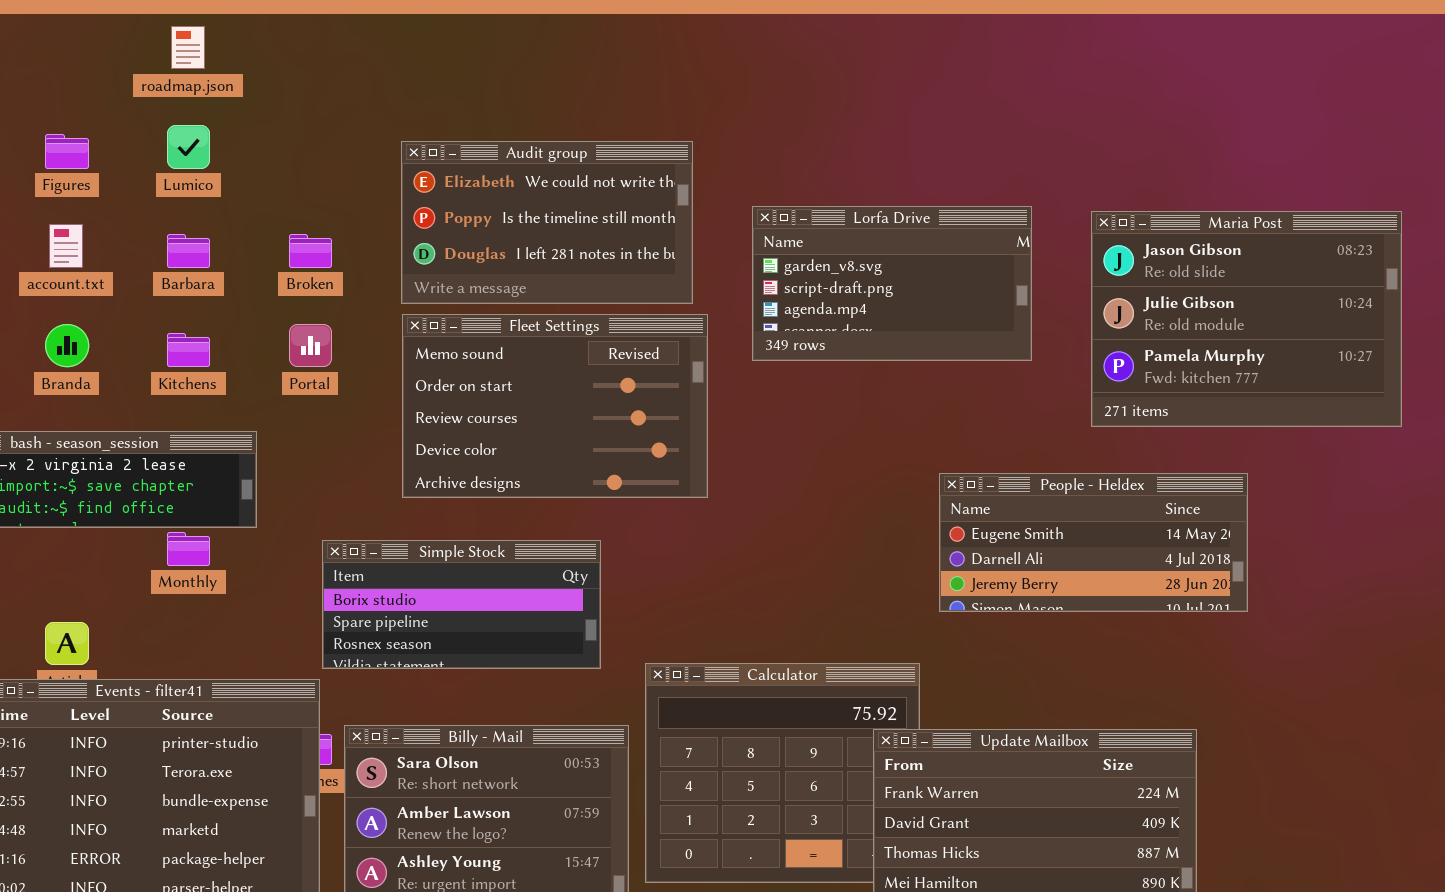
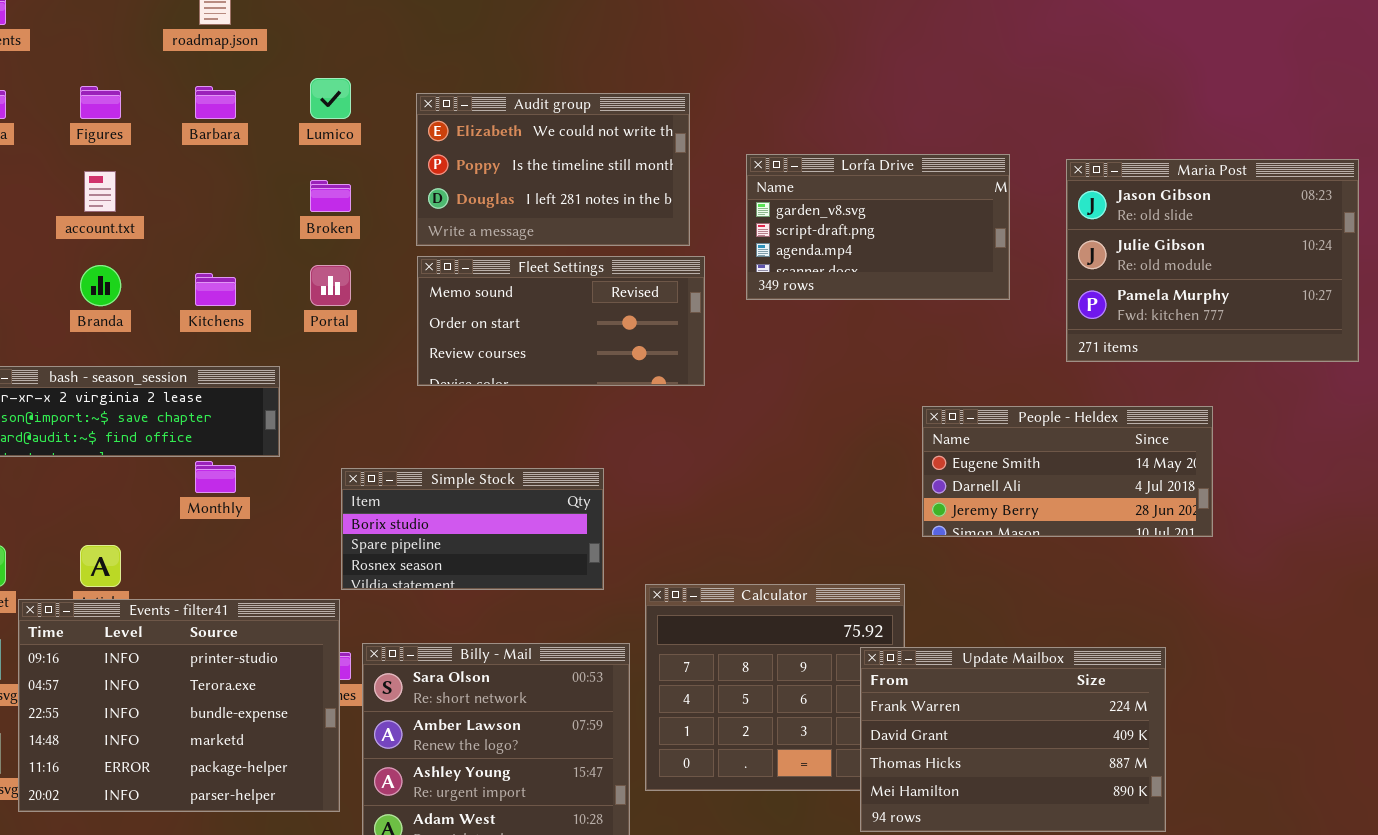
Lumico: [167,125,210,169] -> [310,78,351,119], moved
Barbara: [167,234,210,268] -> [195,86,236,119], moved
Fleet Settings: [402,314,708,498] -> [417,256,705,386], resized

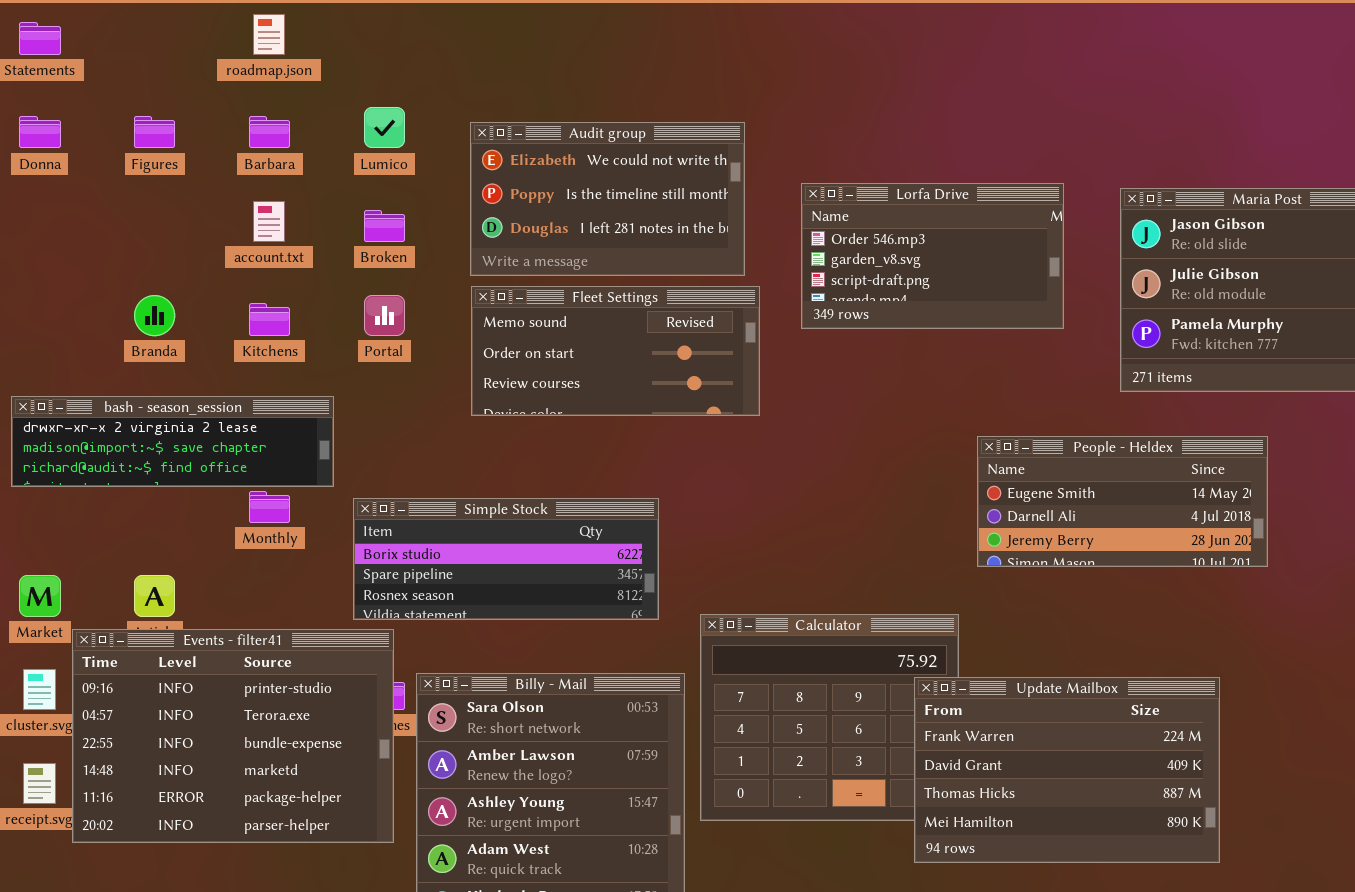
Lorfa Drive: [746,154,1010,300] -> [801,183,1064,329], scrolled up 1 row
account.txt: [84,171,116,212] -> [253,201,285,242], moved
Simple Stock: [341,468,604,590] -> [353,498,659,620], resized

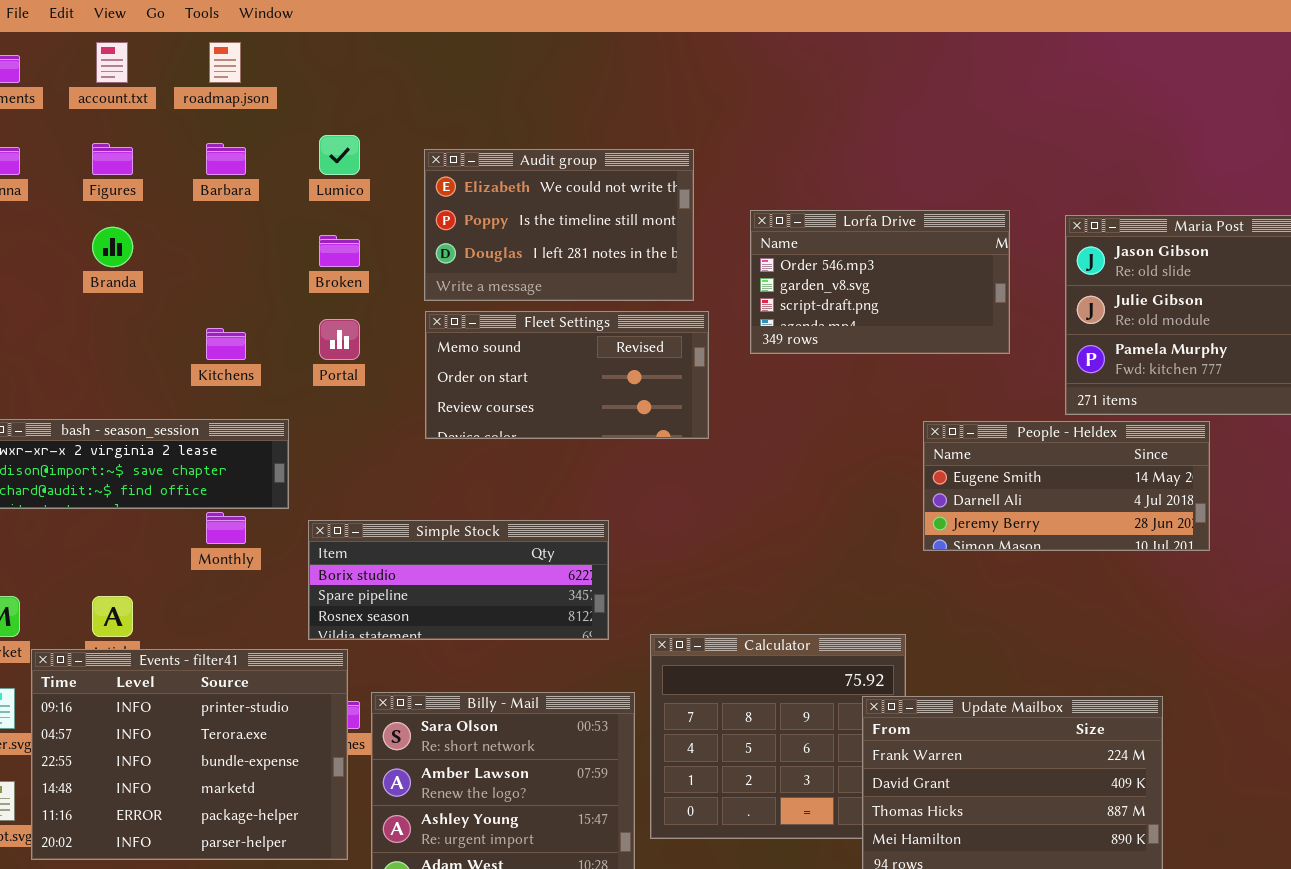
account.txt: [253,201,285,242] -> [96,42,128,83], moved
Branda: [134,295,175,336] -> [92,227,133,267], moved
People - Heldex: [977,436,1268,567] -> [923,421,1210,551], moved

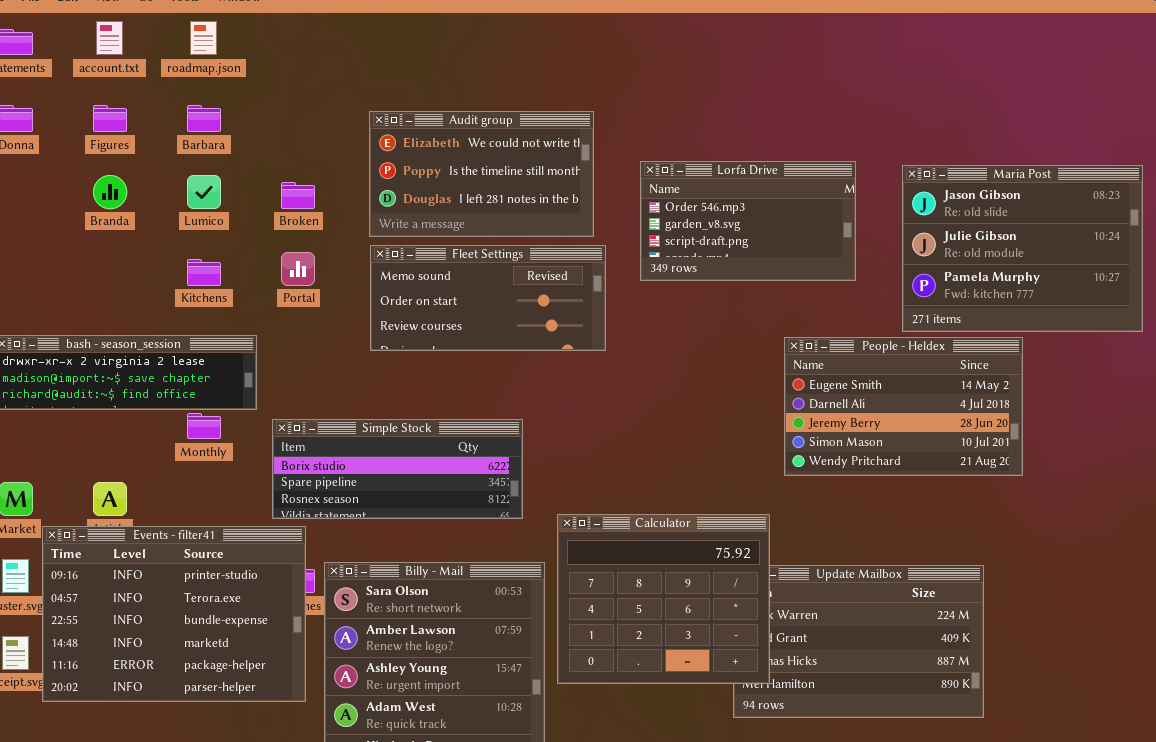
Lumico: [319,135,360,175] -> [187,175,221,209], moved
People - Heldex: [923,421,1210,551] -> [784,337,1023,476], resized
Calculator: [650,634,906,839] -> [557,514,770,684], raised

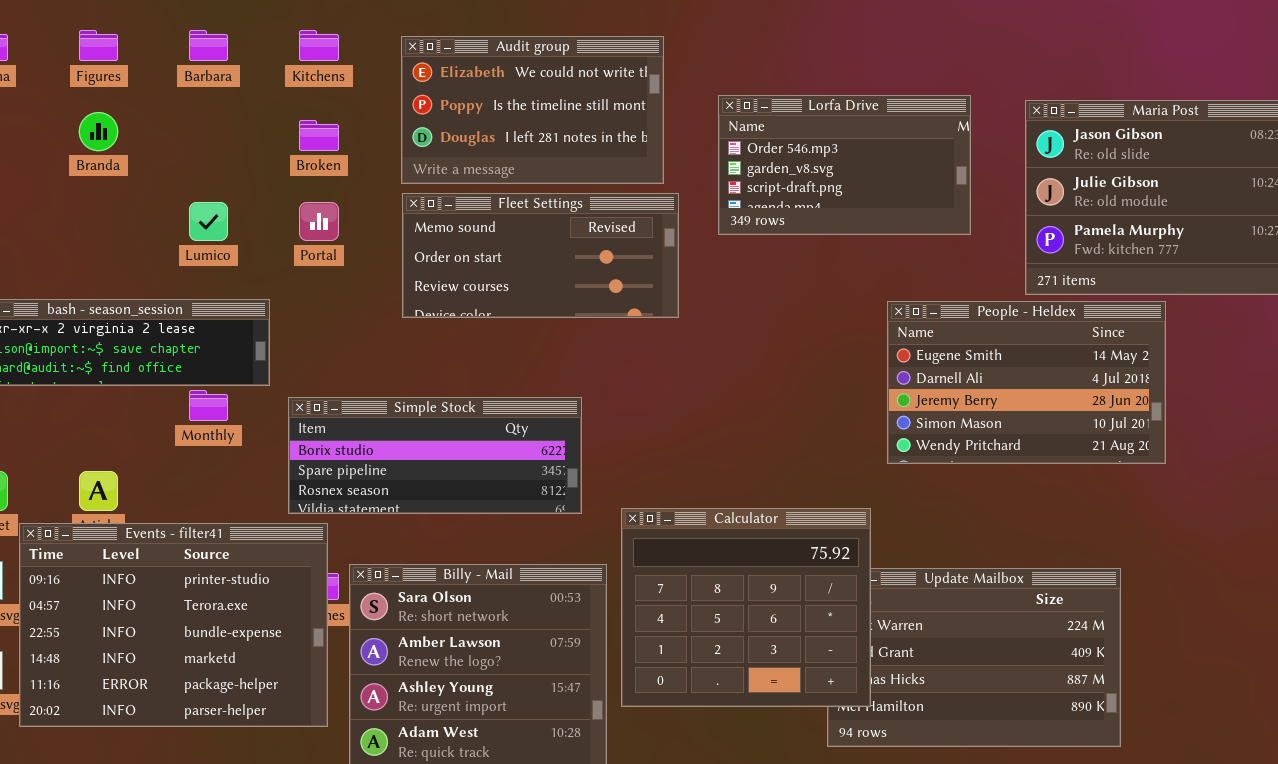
Lumico: [187,175,221,209] -> [189,202,228,241], moved
Kitchens: [187,259,221,286] -> [299,30,339,61], moved

